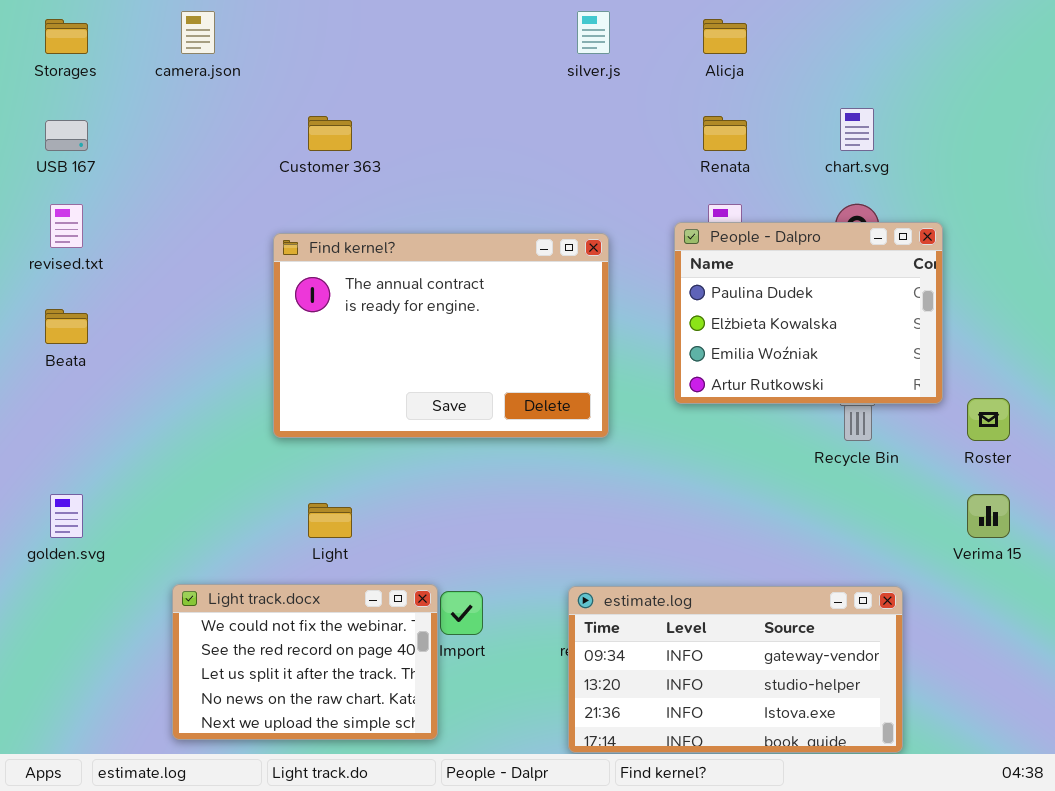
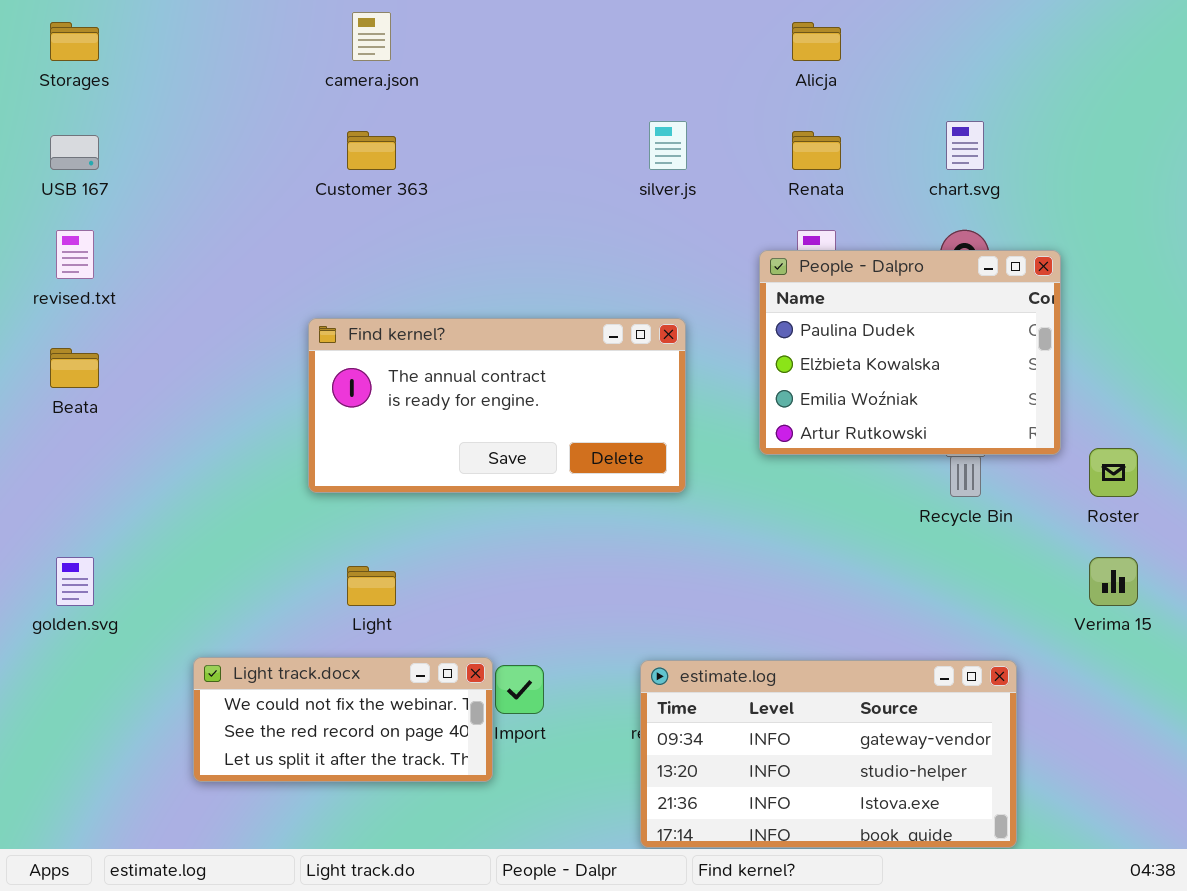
camera.json: [181,11,215,54] -> [352,12,391,61], moved
silver.js: [577,11,610,54] -> [649,121,687,170], moved
Find kernel?: [273,233,609,438] -> [308,318,686,493], resized
Light track.docx: [172,584,438,740] -> [193,657,493,782], resized

